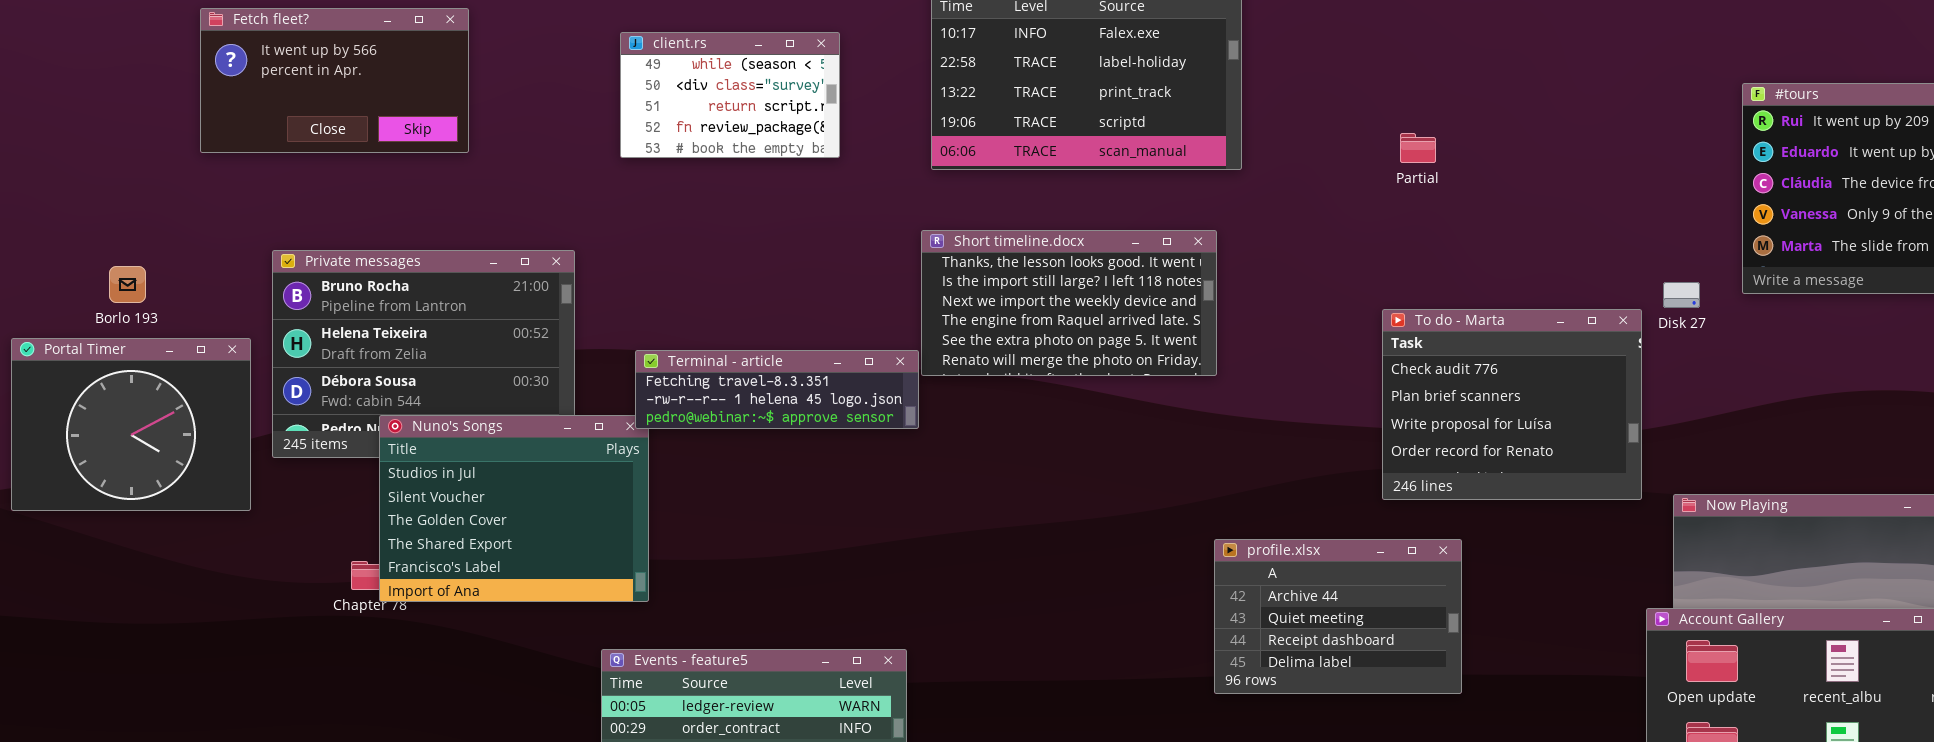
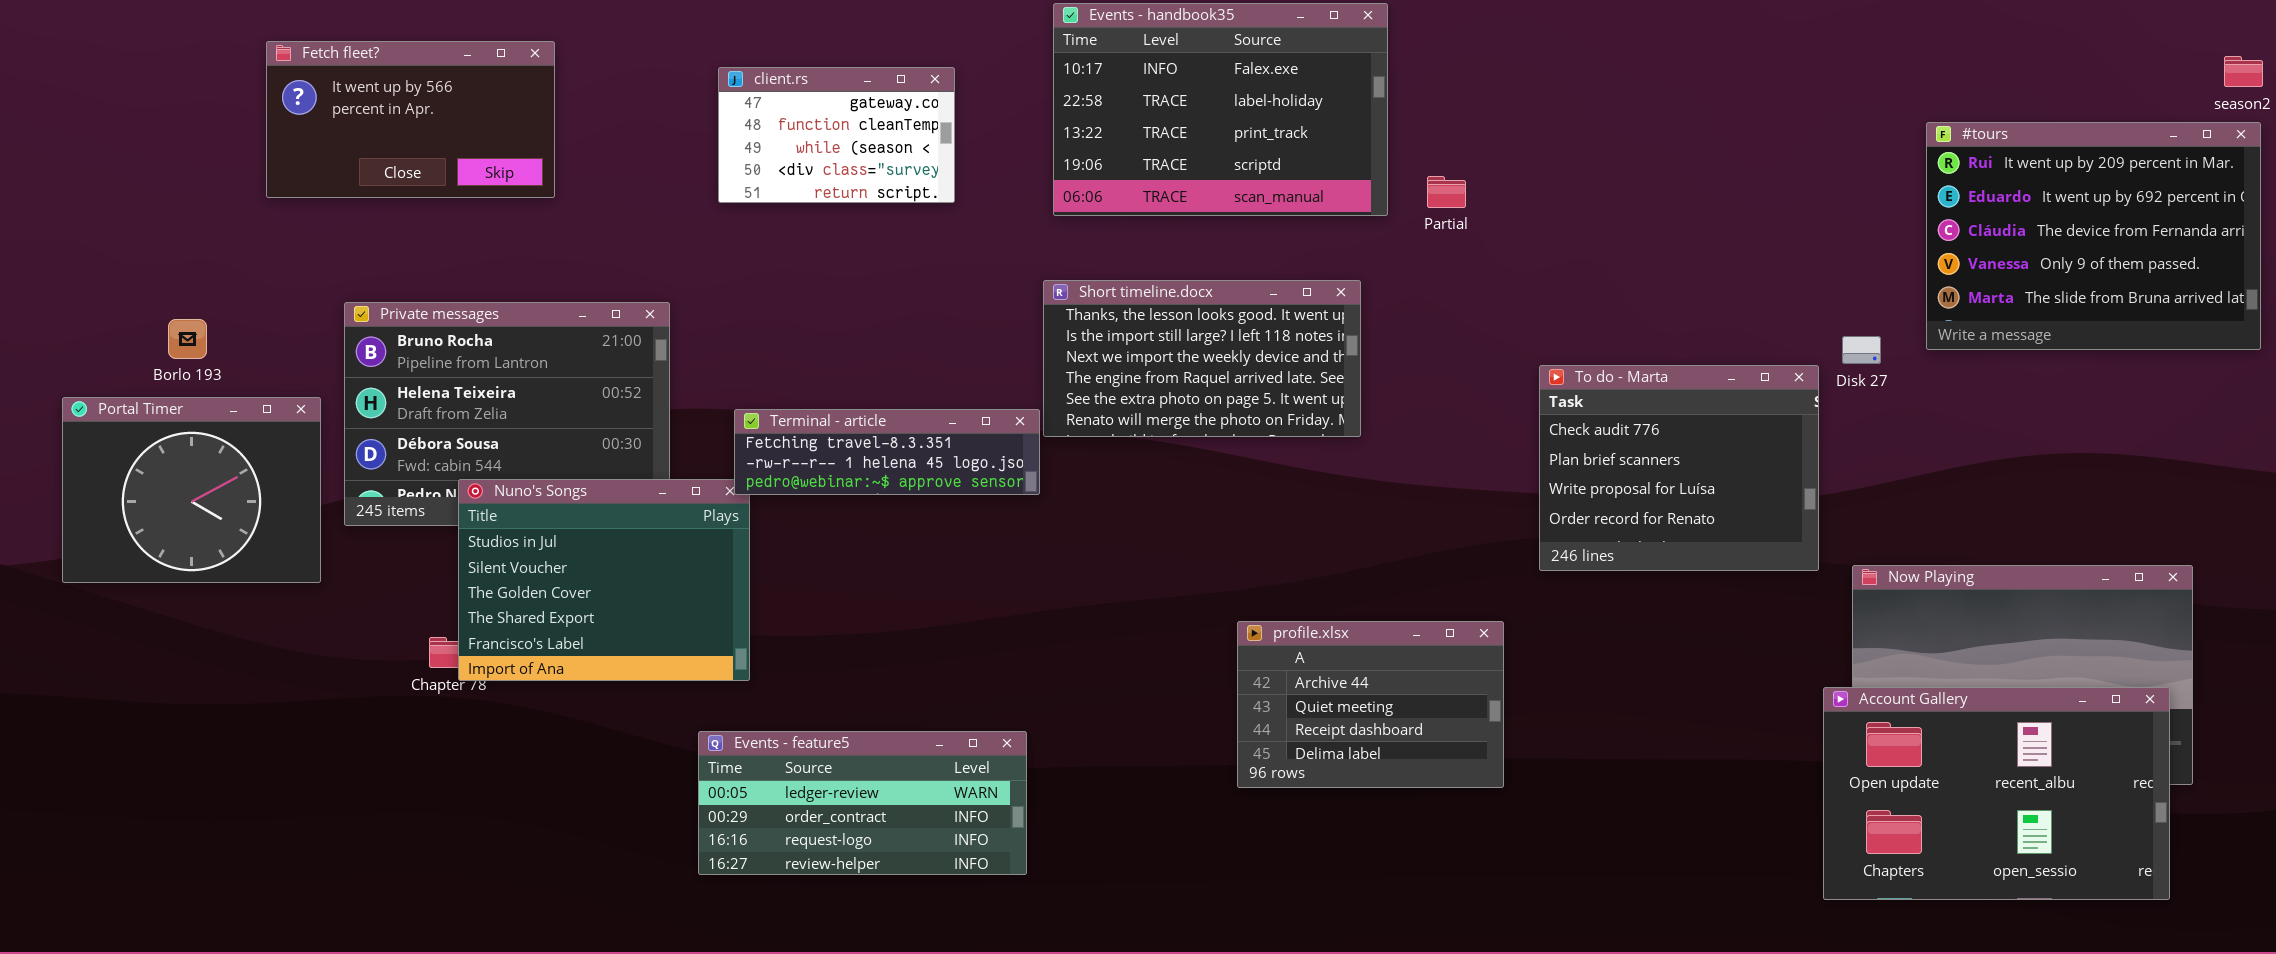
client.rs: [620,32,840,158] -> [718,67,955,203], scrolled up 2 rows
Partial: [1400,133,1436,163] -> [1427,176,1466,208], moved
profile.xlsx: [1214,539,1462,694] -> [1237,621,1504,788], moved

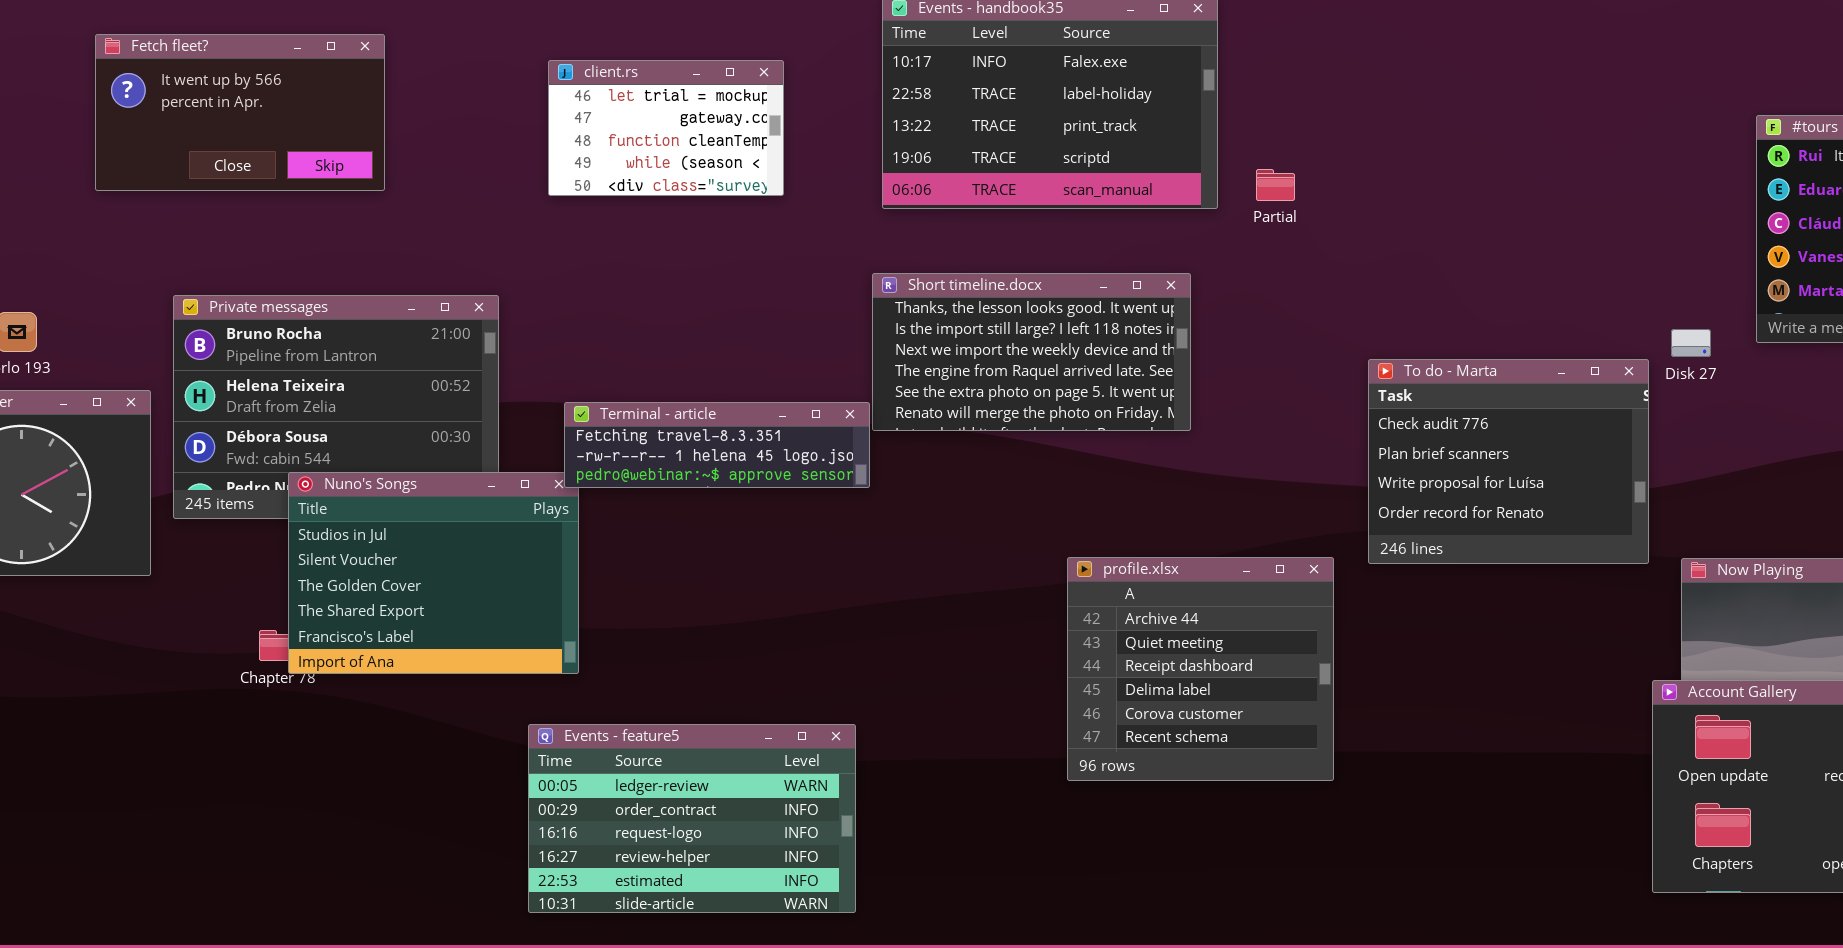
client.rs: [718,67,955,203] -> [548,60,784,196], scrolled up 1 row
profile.xlsx: [1237,621,1504,788] -> [1067,557,1334,781], resized
Events - feature5: [698,731,1027,875] -> [528,724,856,913], resized

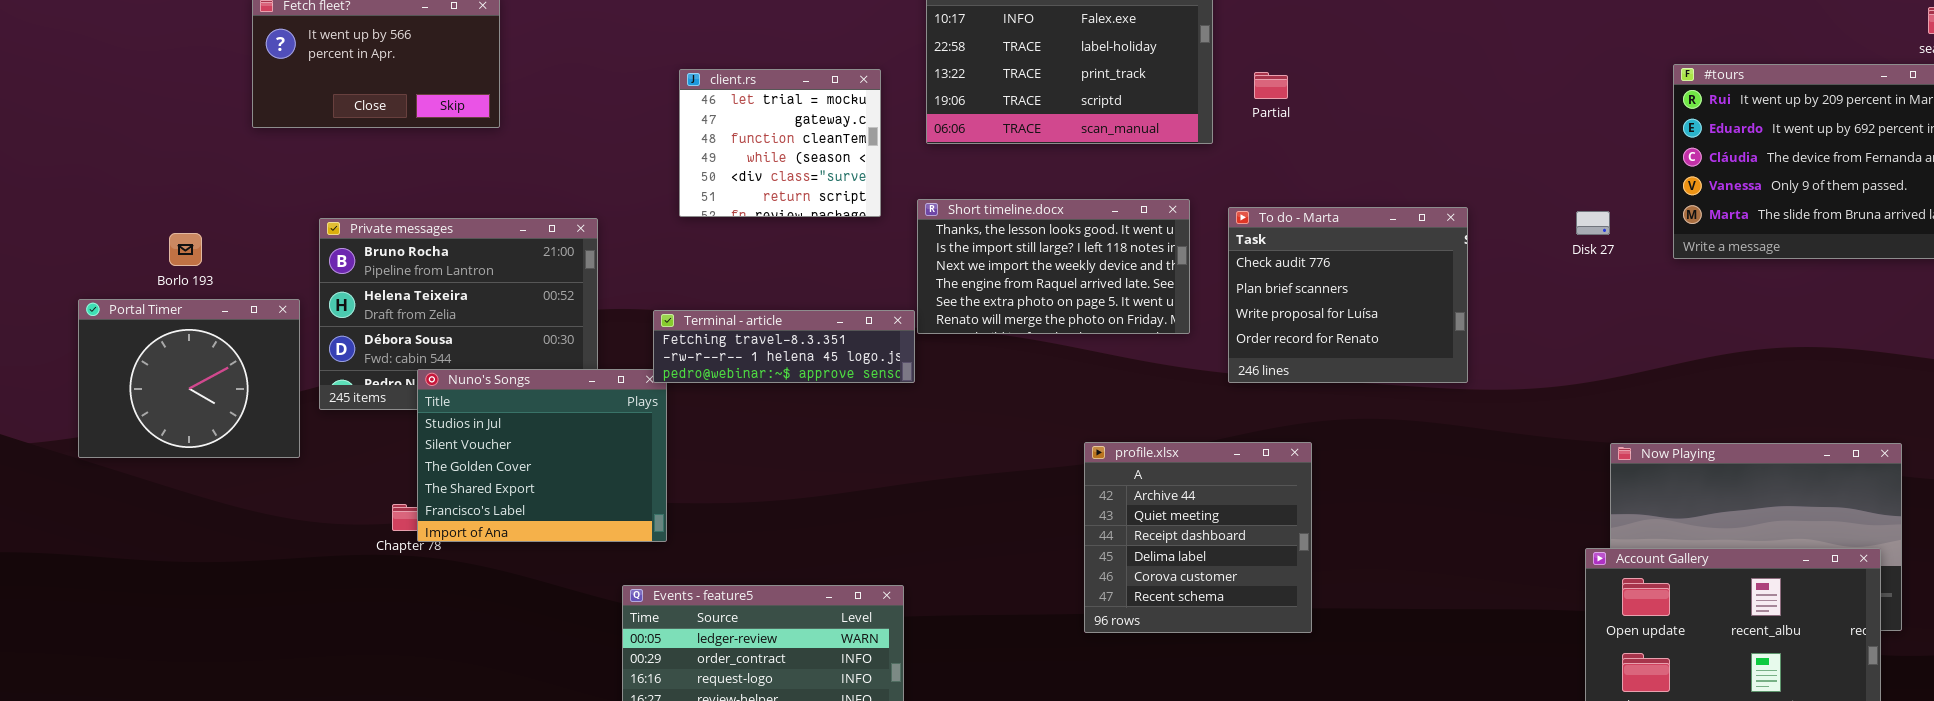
client.rs: [548,60,784,196] -> [679,69,881,217], moved, resized
Partial: [1256,169,1295,201] -> [1254,72,1288,99], moved
Disk 27: [1671,329,1711,357] -> [1576,211,1610,235], moved
To do - Marta: [1368,359,1649,564] -> [1228,207,1468,383], moved

